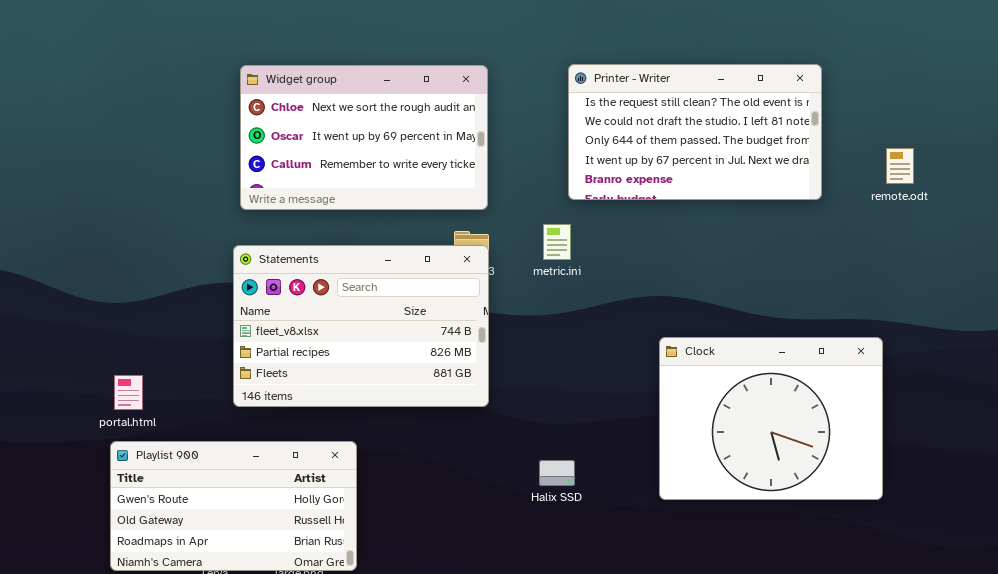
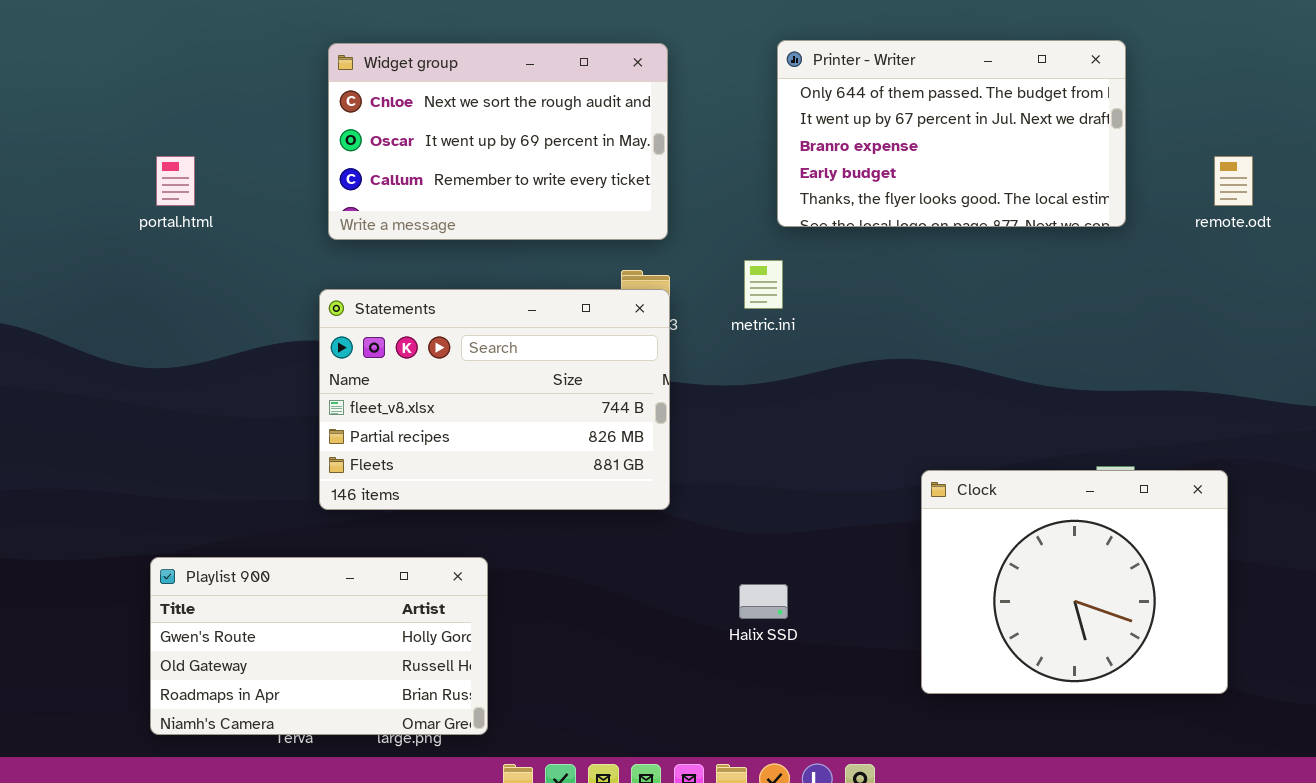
Printer - Writer: [568,64,822,200] -> [777,40,1126,227], scrolled down 2 rows
Clock: [659,337,883,500] -> [921,470,1228,694], moved
portal.html: [114,375,143,410] -> [156,156,195,206], moved

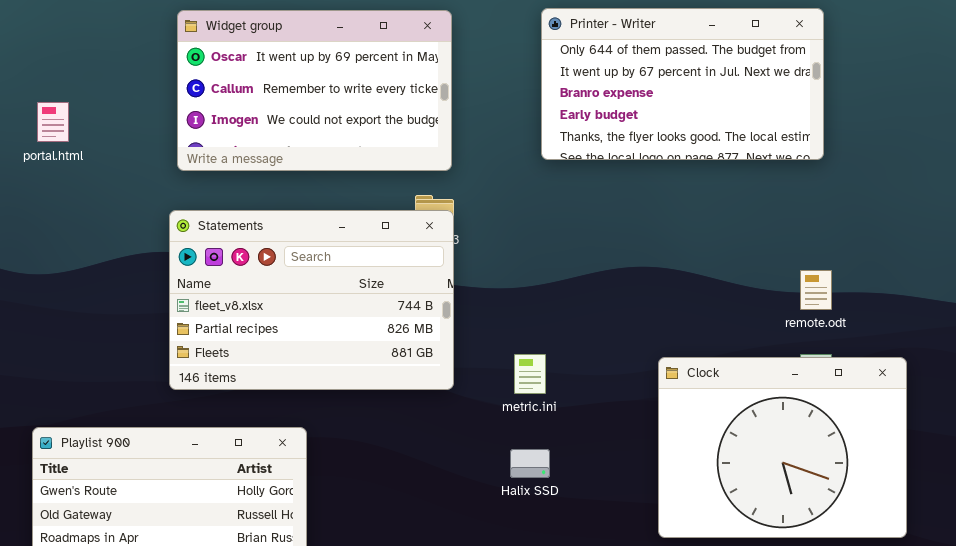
Widget group: [328,43,668,240] -> [177,10,452,171], scrolled down 1 row
remote.odt: [1214,156,1253,206] -> [800,270,832,310], moved
metric.ini: [744,260,783,309] -> [514,354,546,394], moved

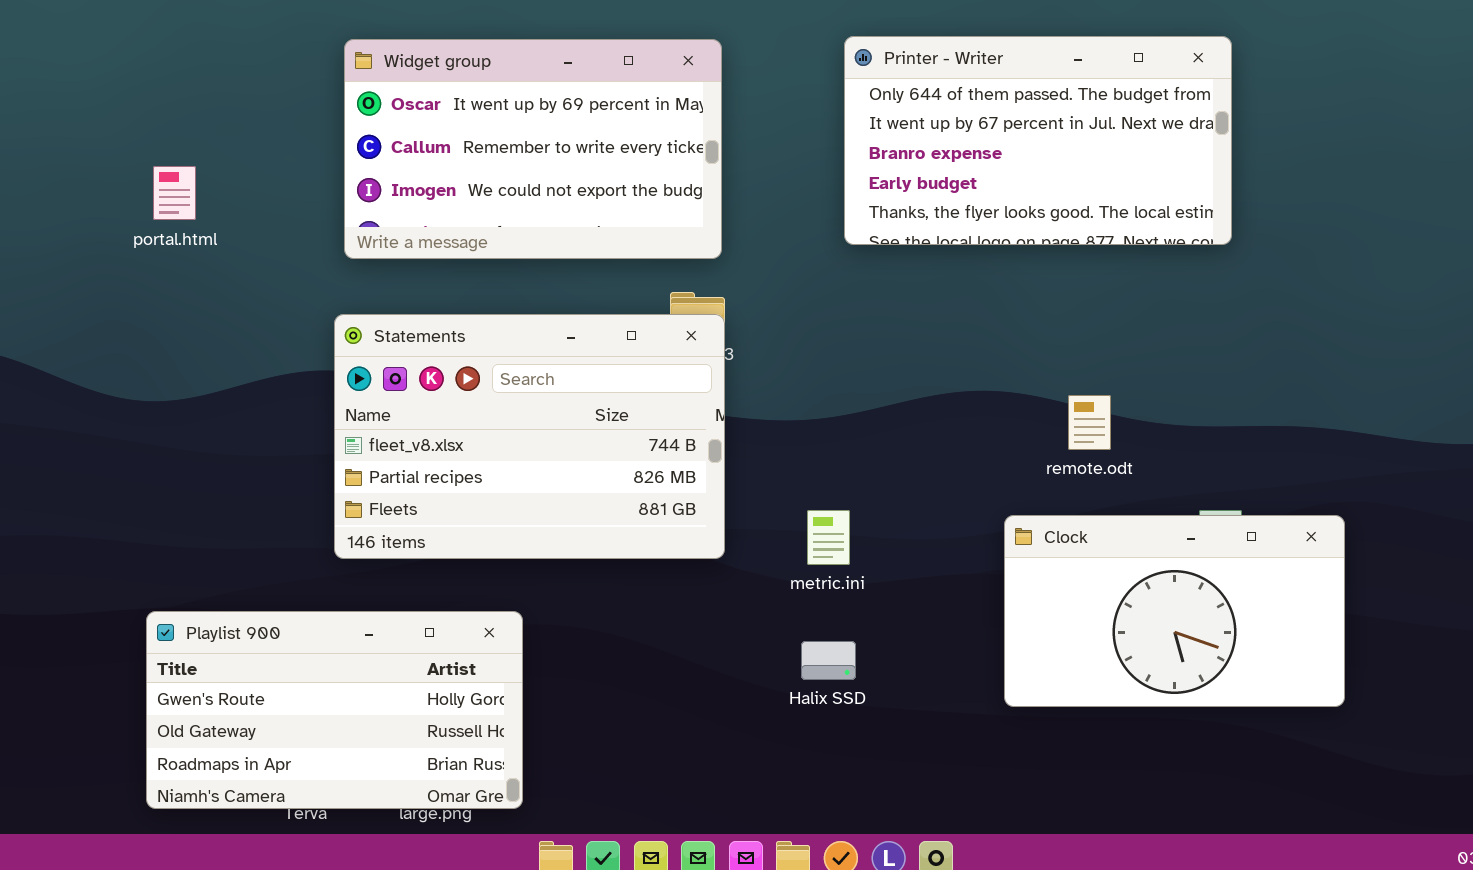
remote.odt: [800,270,832,310] -> [1068,395,1111,450], moved
Clock: [658,357,907,538] -> [1004,515,1345,707], resized

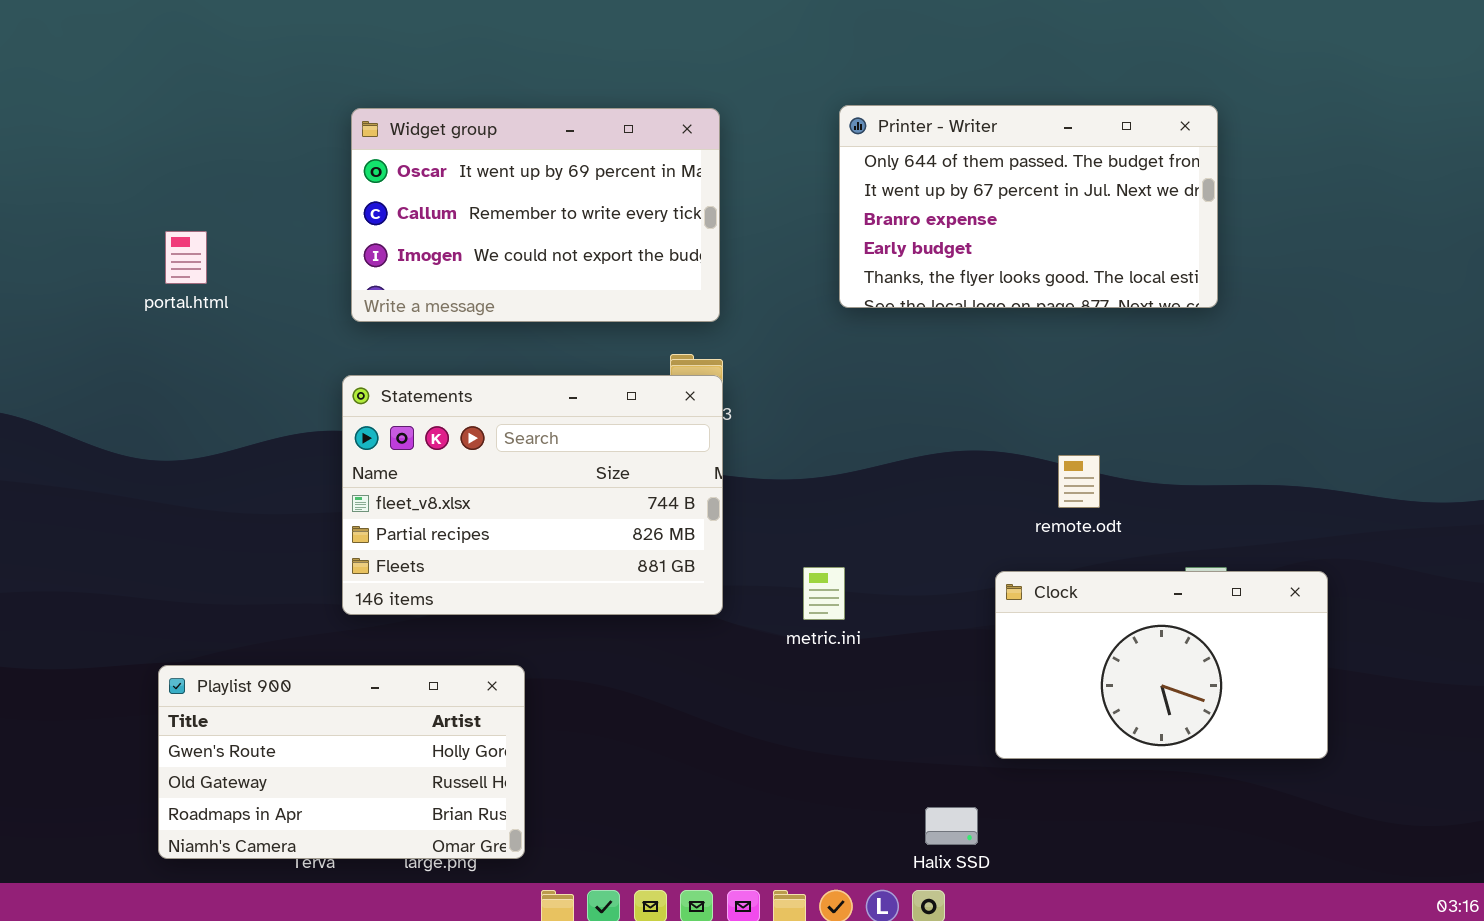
Halix SSD: [801,641,856,680] -> [925,807,978,845], moved

